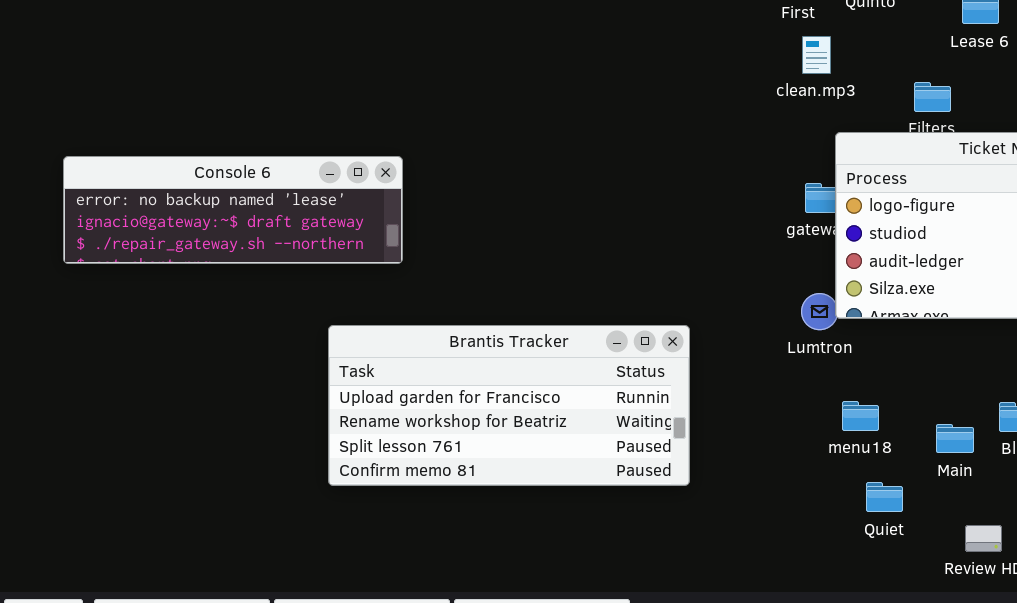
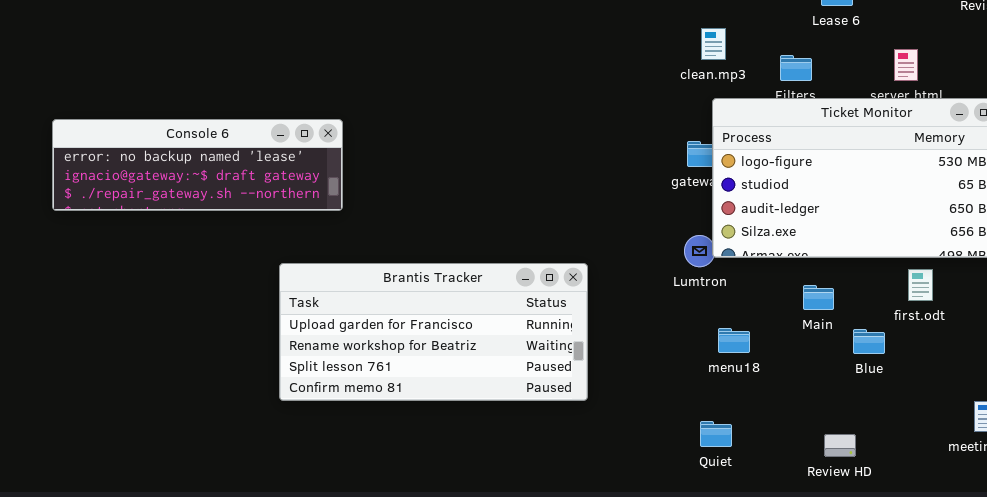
clean.mp3: [802,36,831,74] -> [701,28,726,60], moved
Main: [936,424,974,453] -> [803,285,834,310], moved
Quiet: [866,482,903,512] -> [700,421,732,447], moved

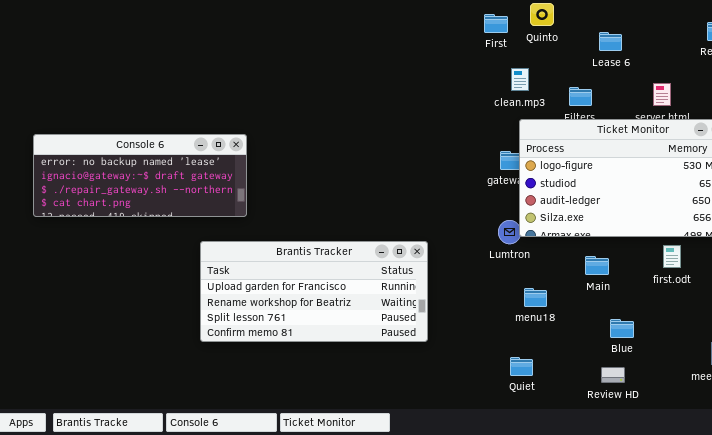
Console 6: [52,119,343,211] -> [33,134,247,217], resized
Blue: [853,329,885,354] -> [610,319,634,338], moved

